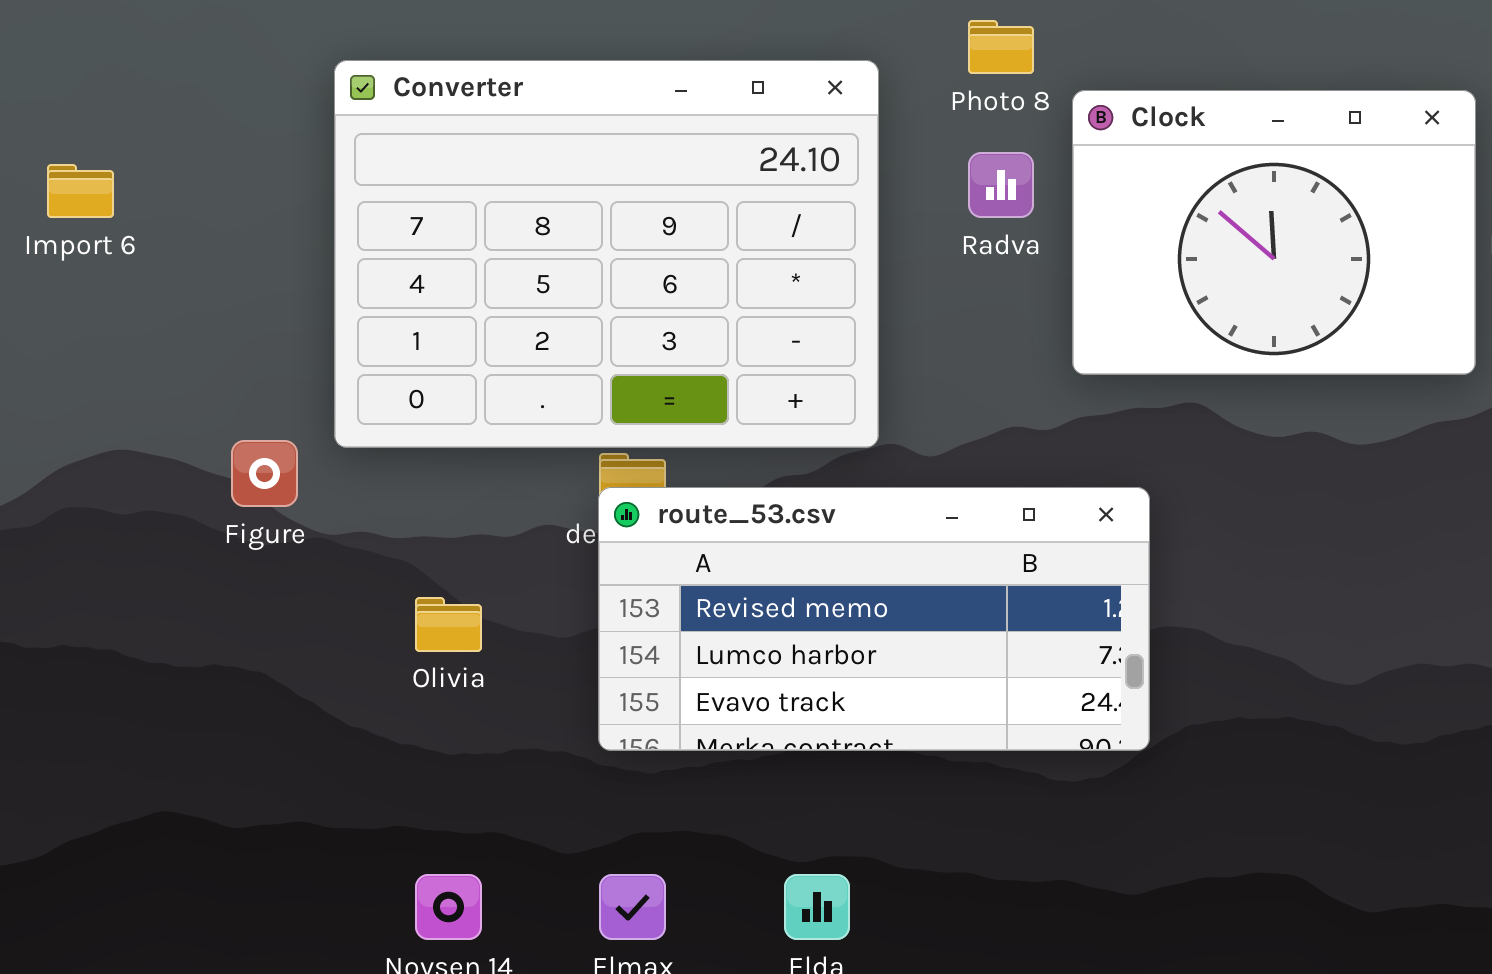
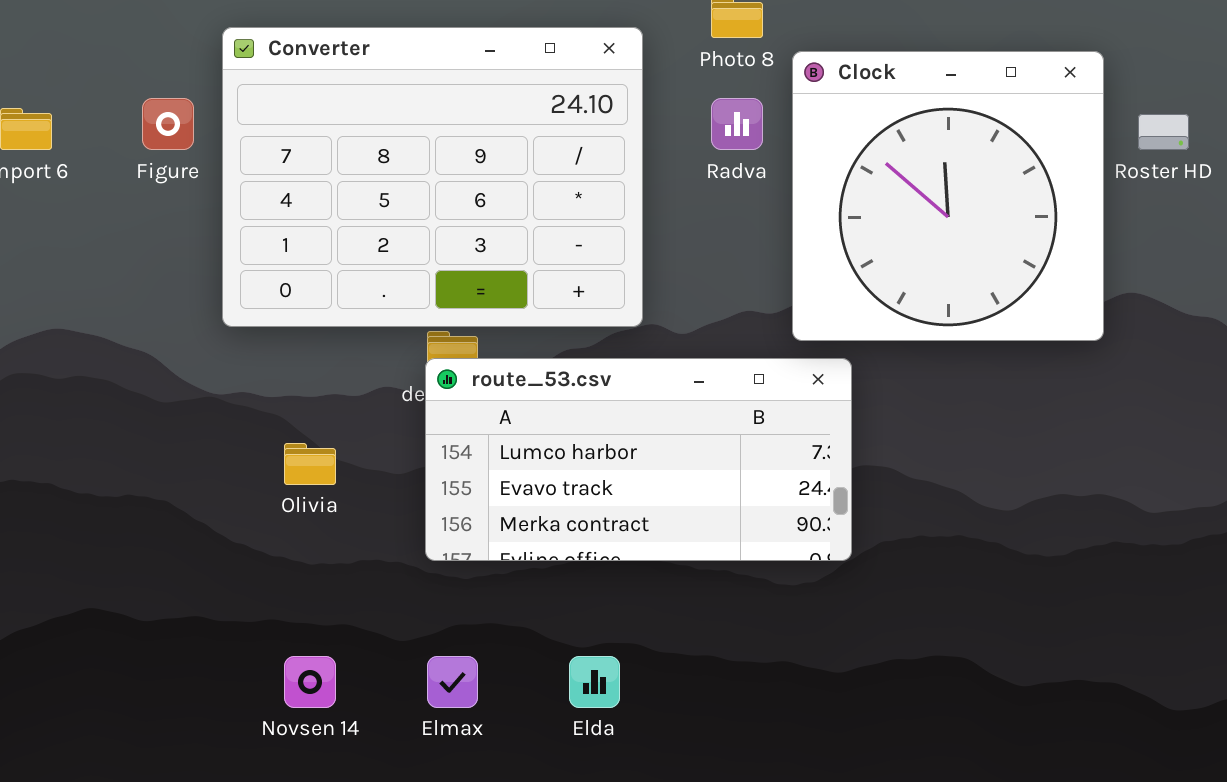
Clock: [1072,90,1476,375] -> [792,51,1104,341], resized
Figure: [231,440,298,507] -> [142,98,194,150], moved
route_53.csv: [598,487,1150,751] -> [425,358,852,561], scrolled down 1 row

